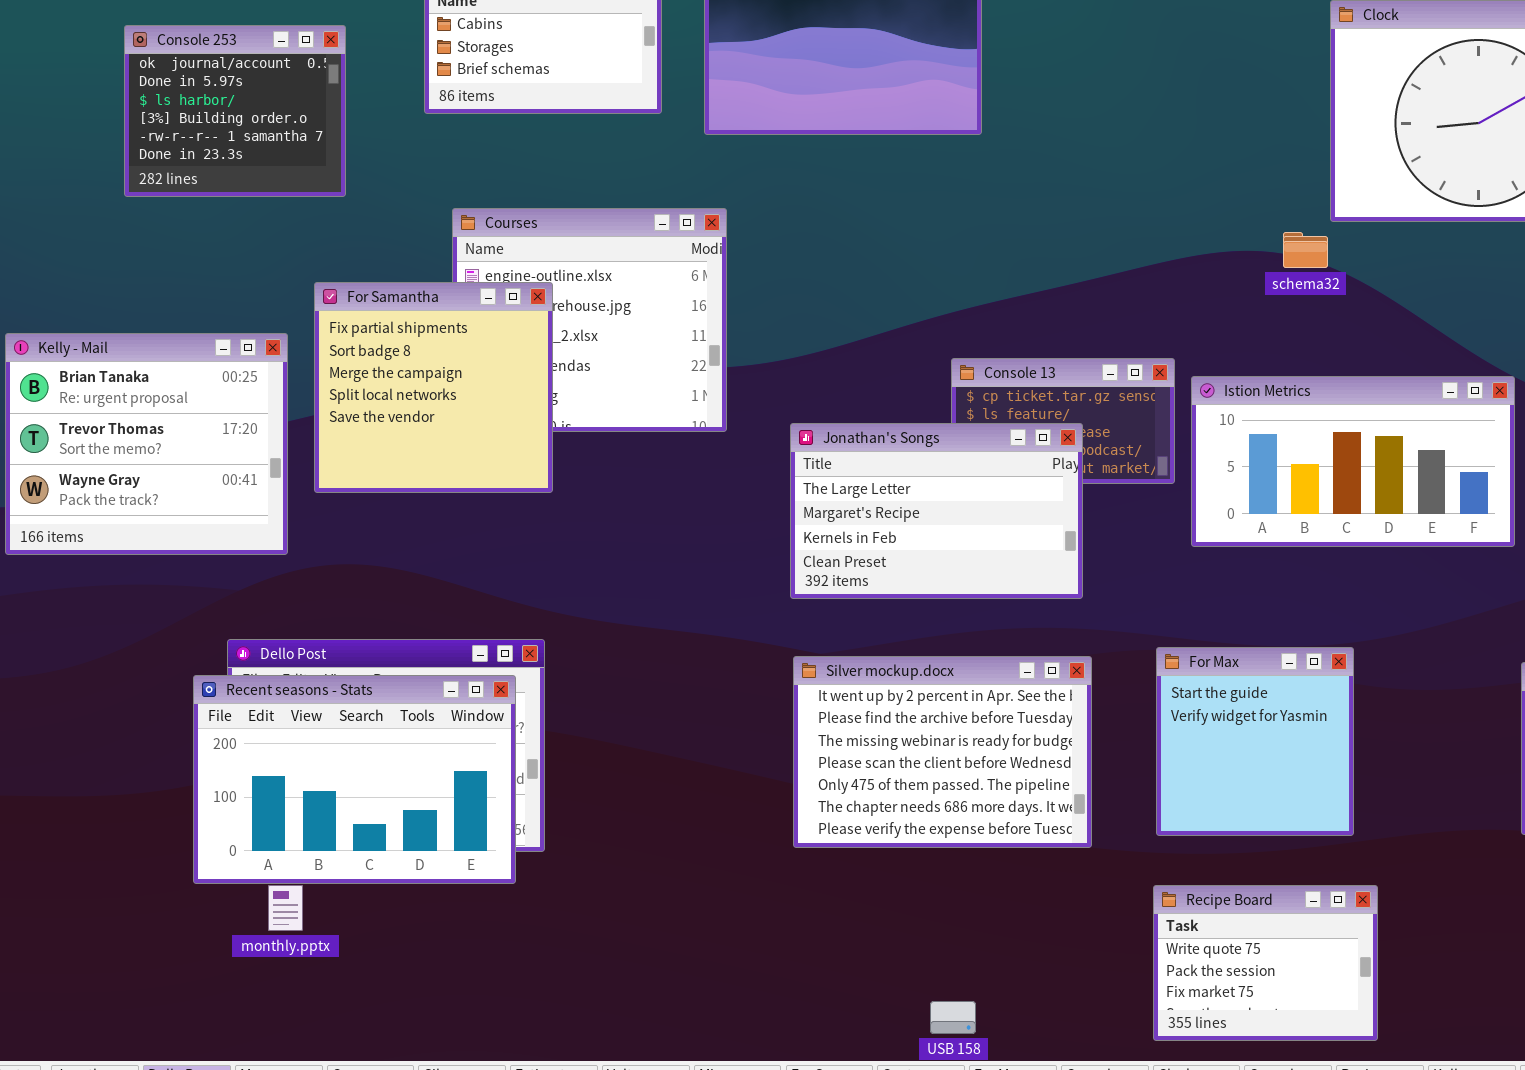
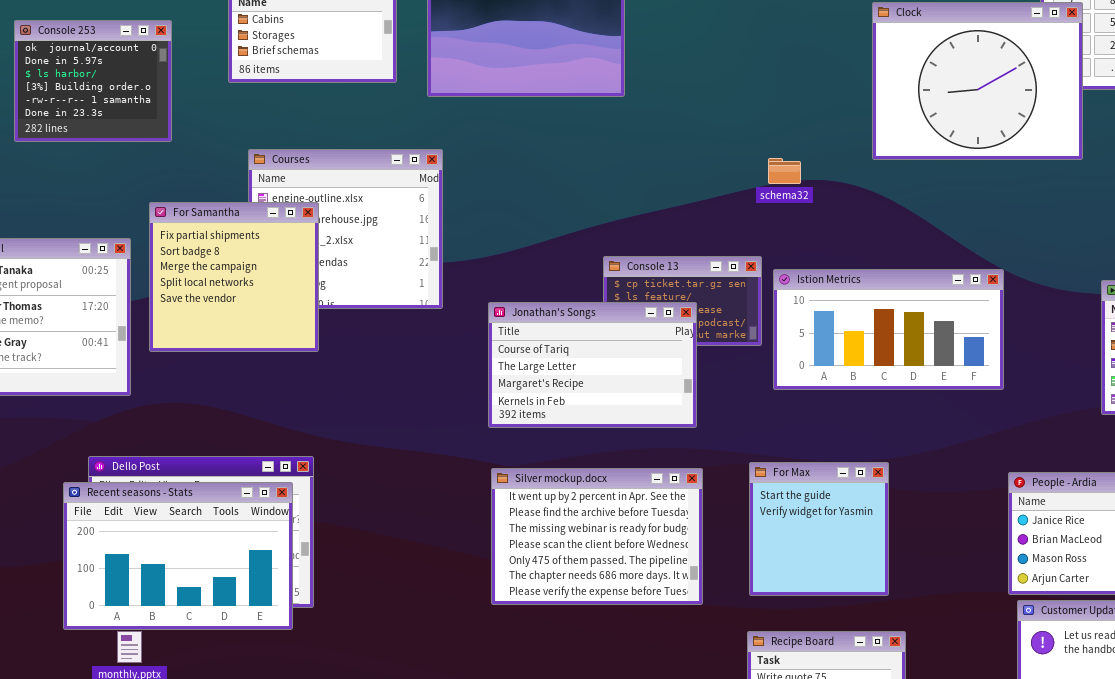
schema32: [1283,232,1328,268] -> [768,158,801,184], moved
Jonathan's Songs: [790,423,1083,599] -> [488,302,697,428], scrolled up 1 row

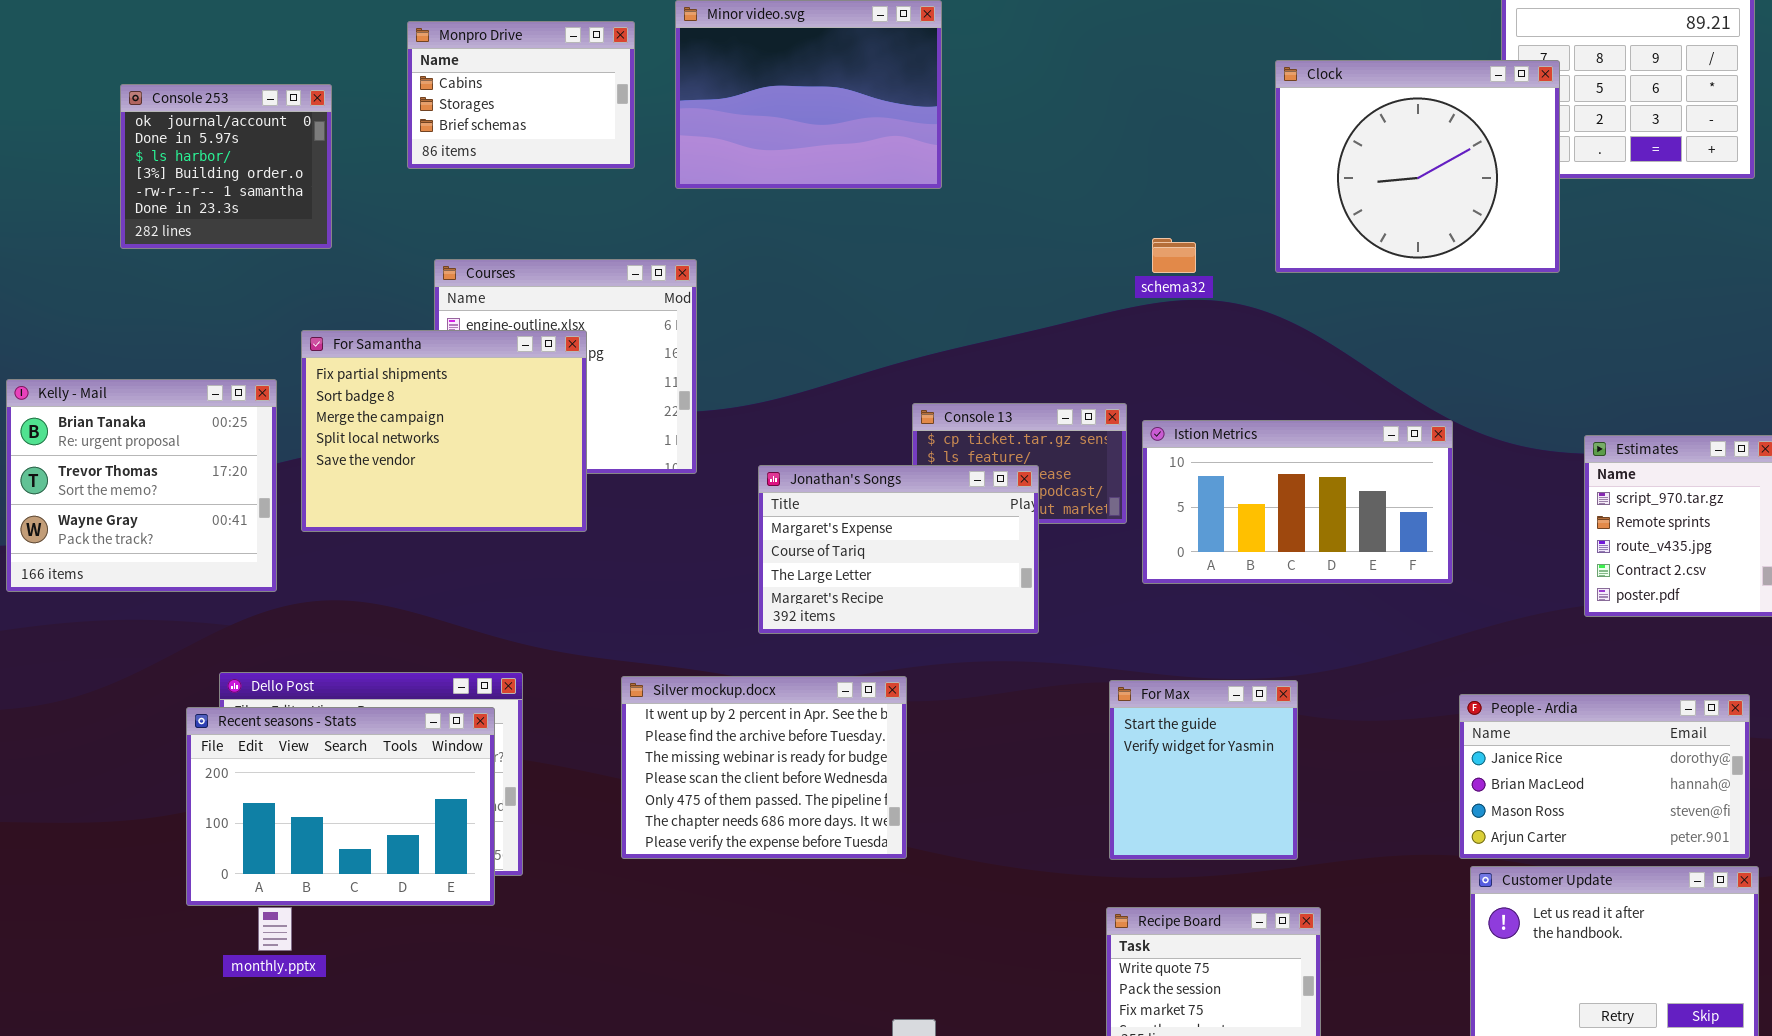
schema32: [768,158,801,184] -> [1152,238,1196,273], moved
For Samantha: [149,202,319,352] -> [301,330,587,532], resized
Jonathan's Songs: [488,302,697,428] -> [758,465,1039,634], scrolled up 1 row
Silver mockup.docx: [491,468,703,605] -> [621,676,907,859], moved

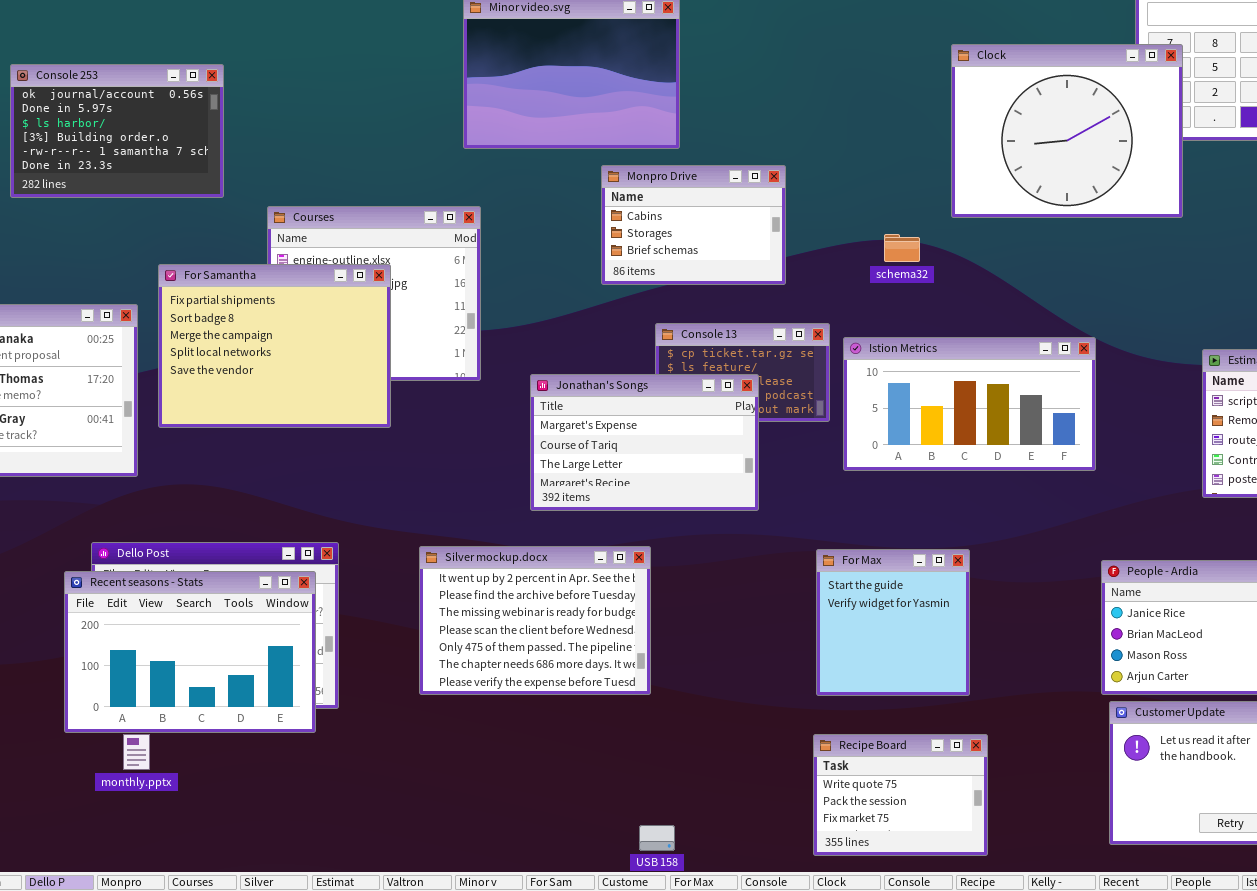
Monpro Drive: [407,21,635,169] -> [601,165,786,285], moved
Console 253: [120,84,332,249] -> [10,64,224,198], resized
schema32: [1152,238,1196,273] -> [884,234,920,262], moved

